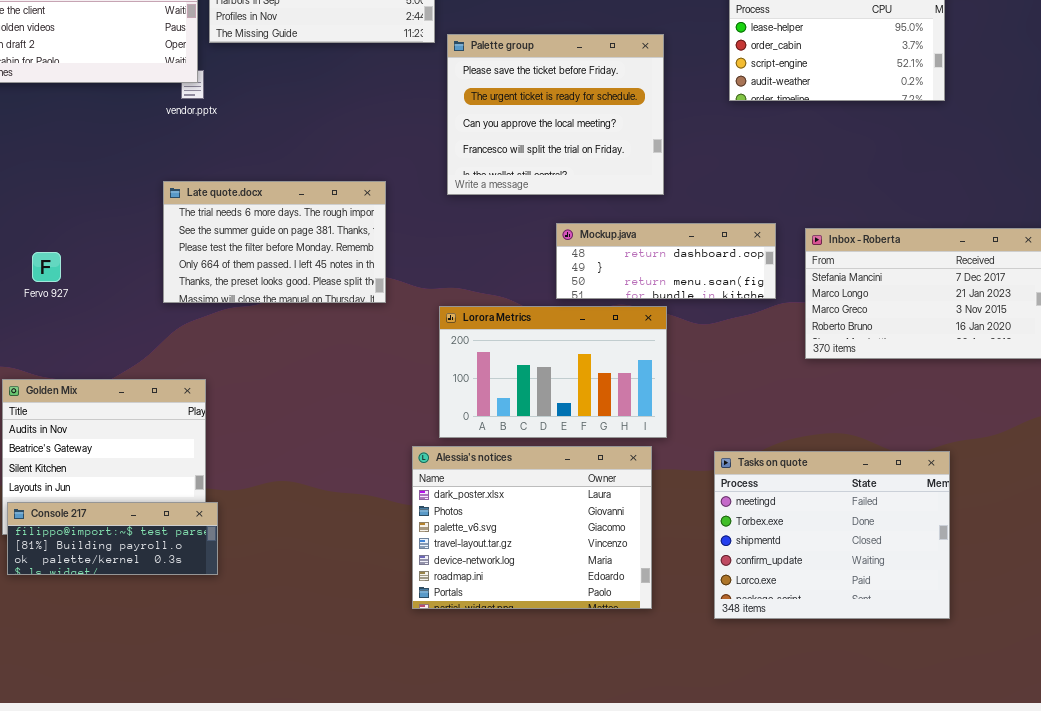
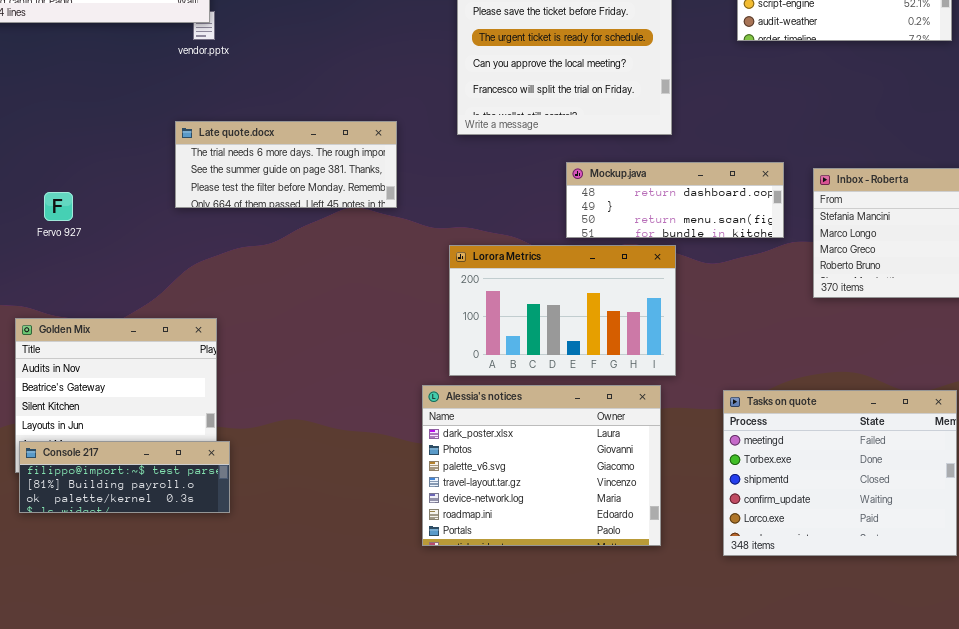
Late quote.docx: [163,181,386,303] -> [175,121,397,208], resized

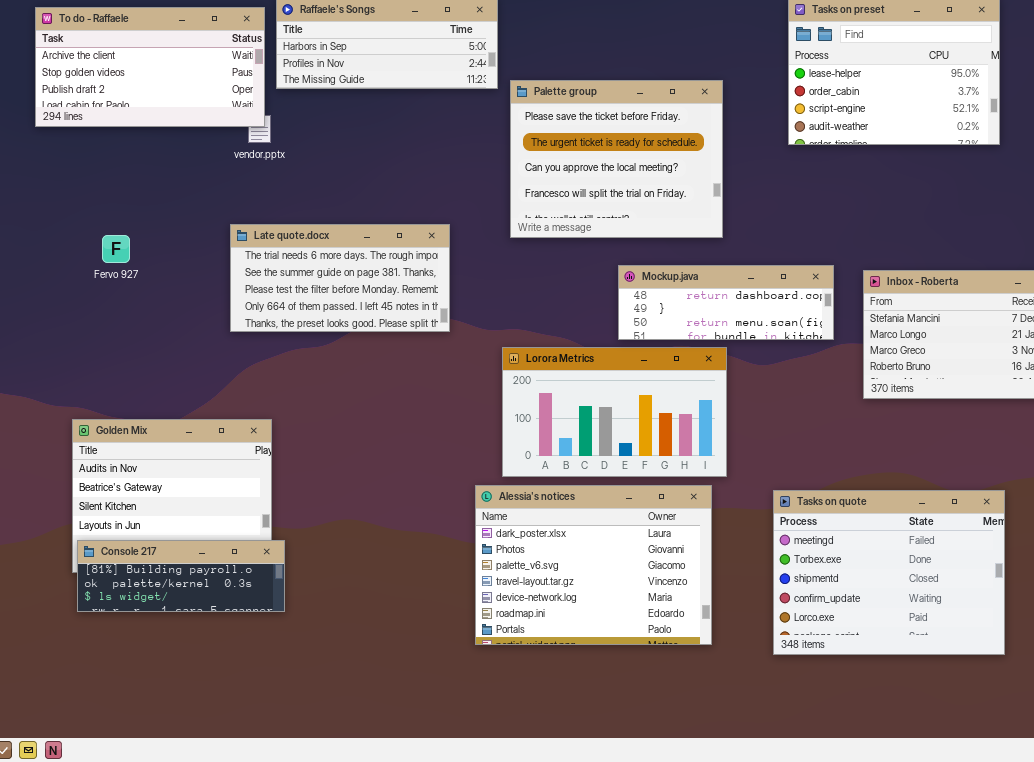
Late quote.docx: [175,121,397,208] -> [230,224,450,332], resized
Fervo 927: [44,192,73,221] -> [102,235,130,263], moved
Console 217: [19,441,230,513] -> [77,540,285,612], scrolled down 1 row

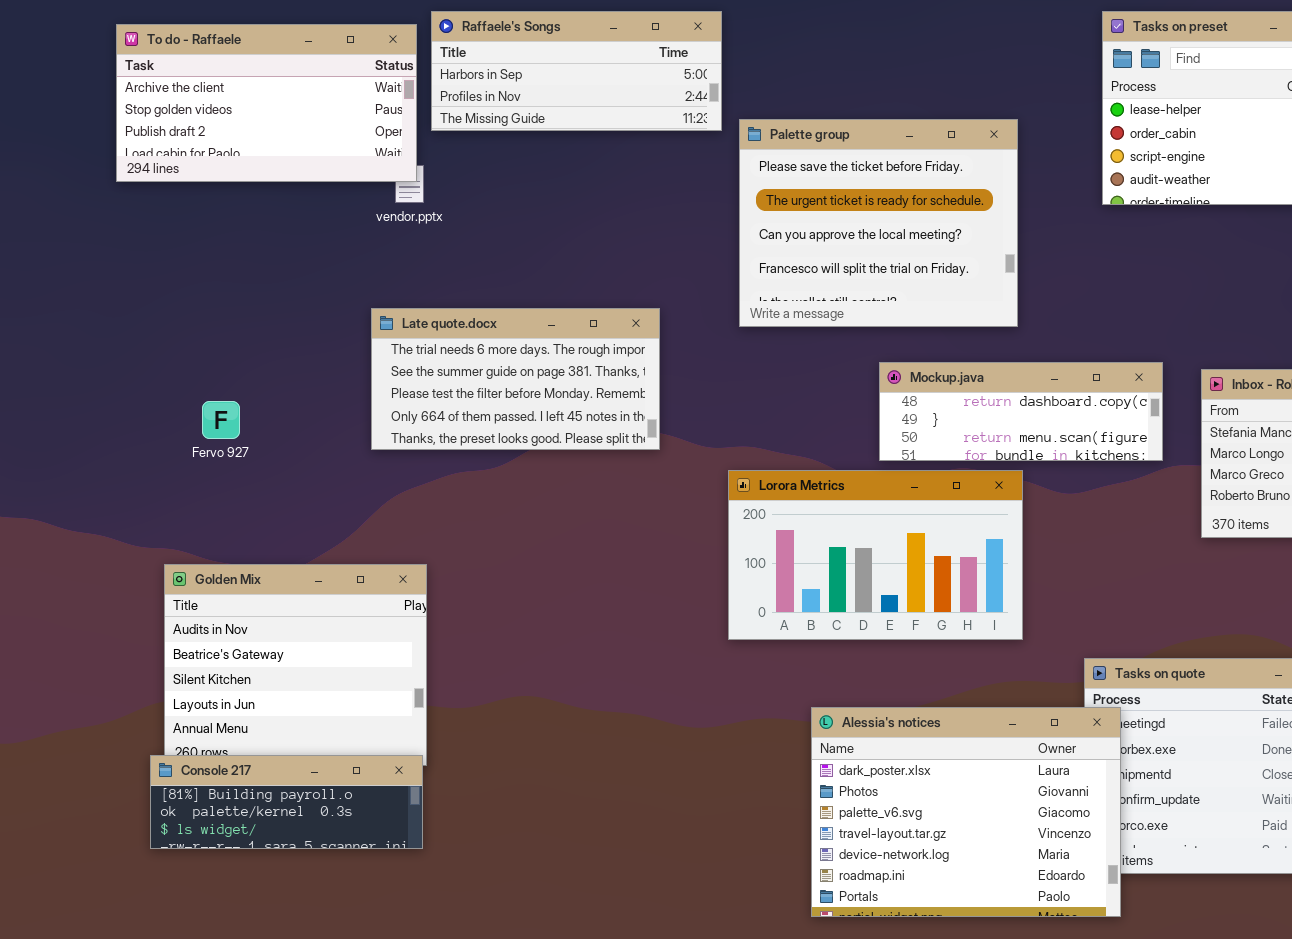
Fervo 927: [102,235,130,263] -> [202,401,240,439], moved
Alessia's notices: [475,485,712,645] -> [811,707,1121,917], moved
Console 217: [77,540,285,612] -> [150,755,423,849], moved

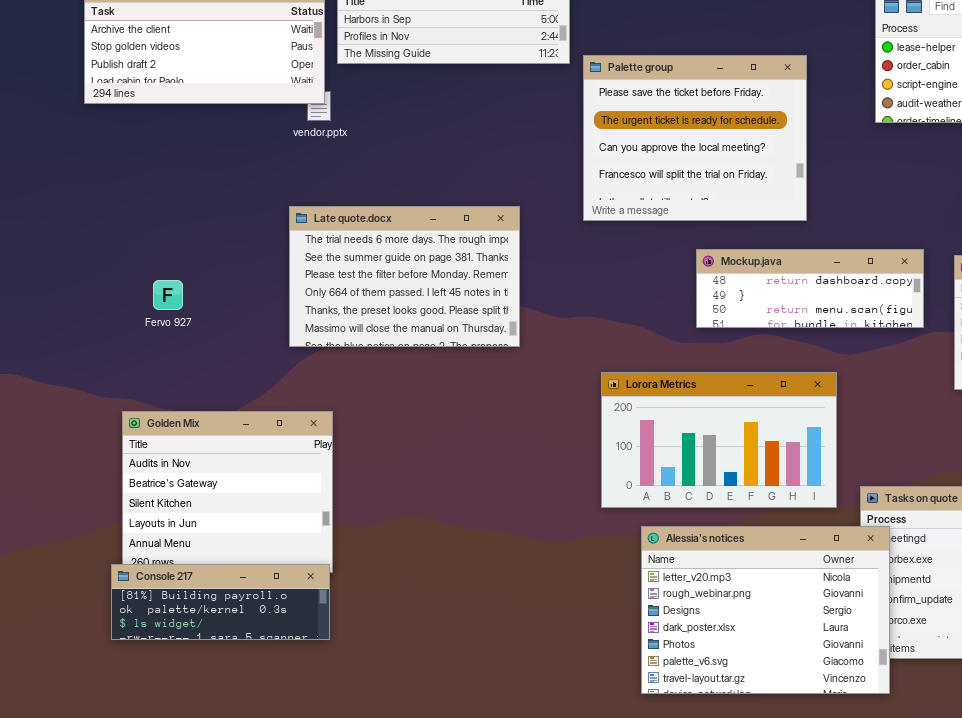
Late quote.docx: [371,308,660,450] -> [289,206,520,347], resized
Lorora Metrics: [728,470,1023,640] -> [601,372,837,508], moved
Alessia's notices: [811,707,1121,917] -> [641,526,890,694], scrolled up 3 rows

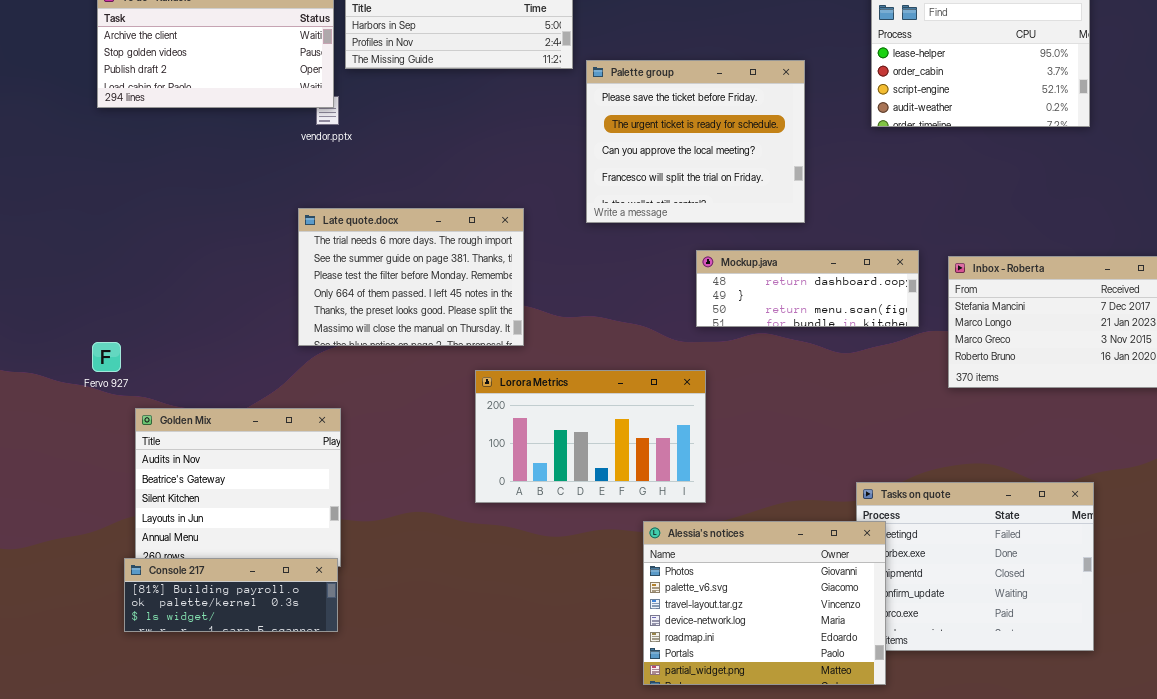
Fervo 927: [153,280,183,310] -> [92,342,121,372], moved
Lorora Metrics: [601,372,837,508] -> [475,370,706,503], moved
Alessia's notices: [641,526,890,694] -> [643,521,886,685], scrolled down 4 rows

